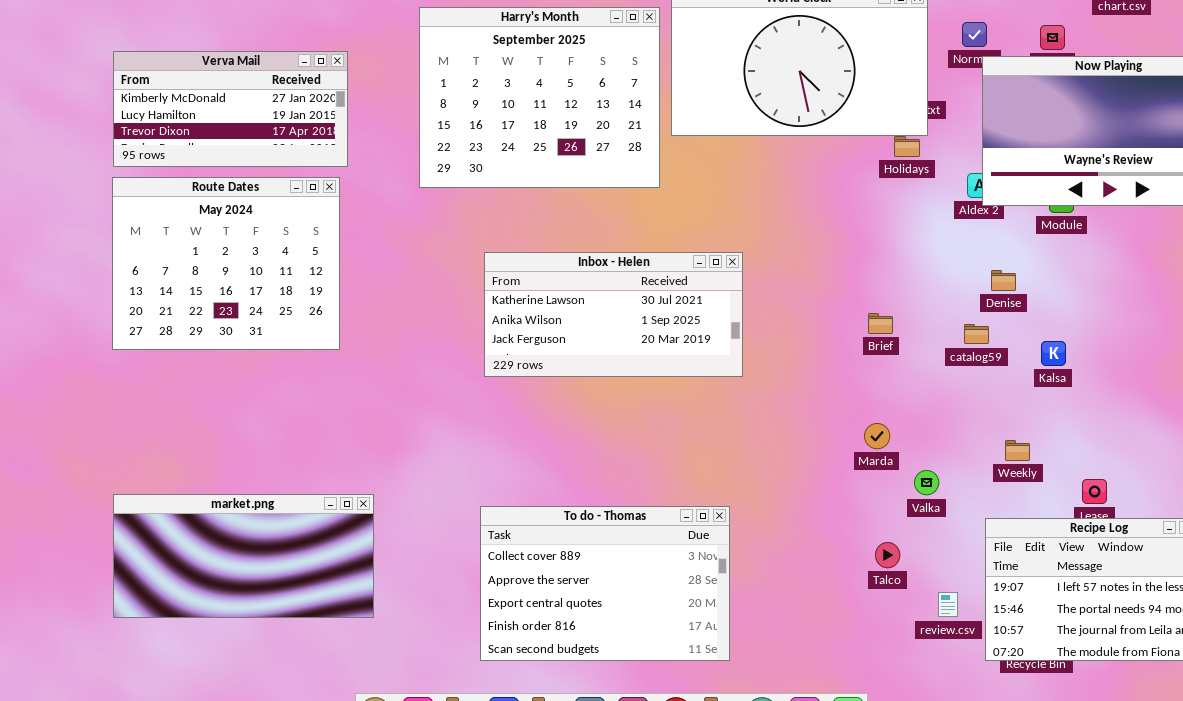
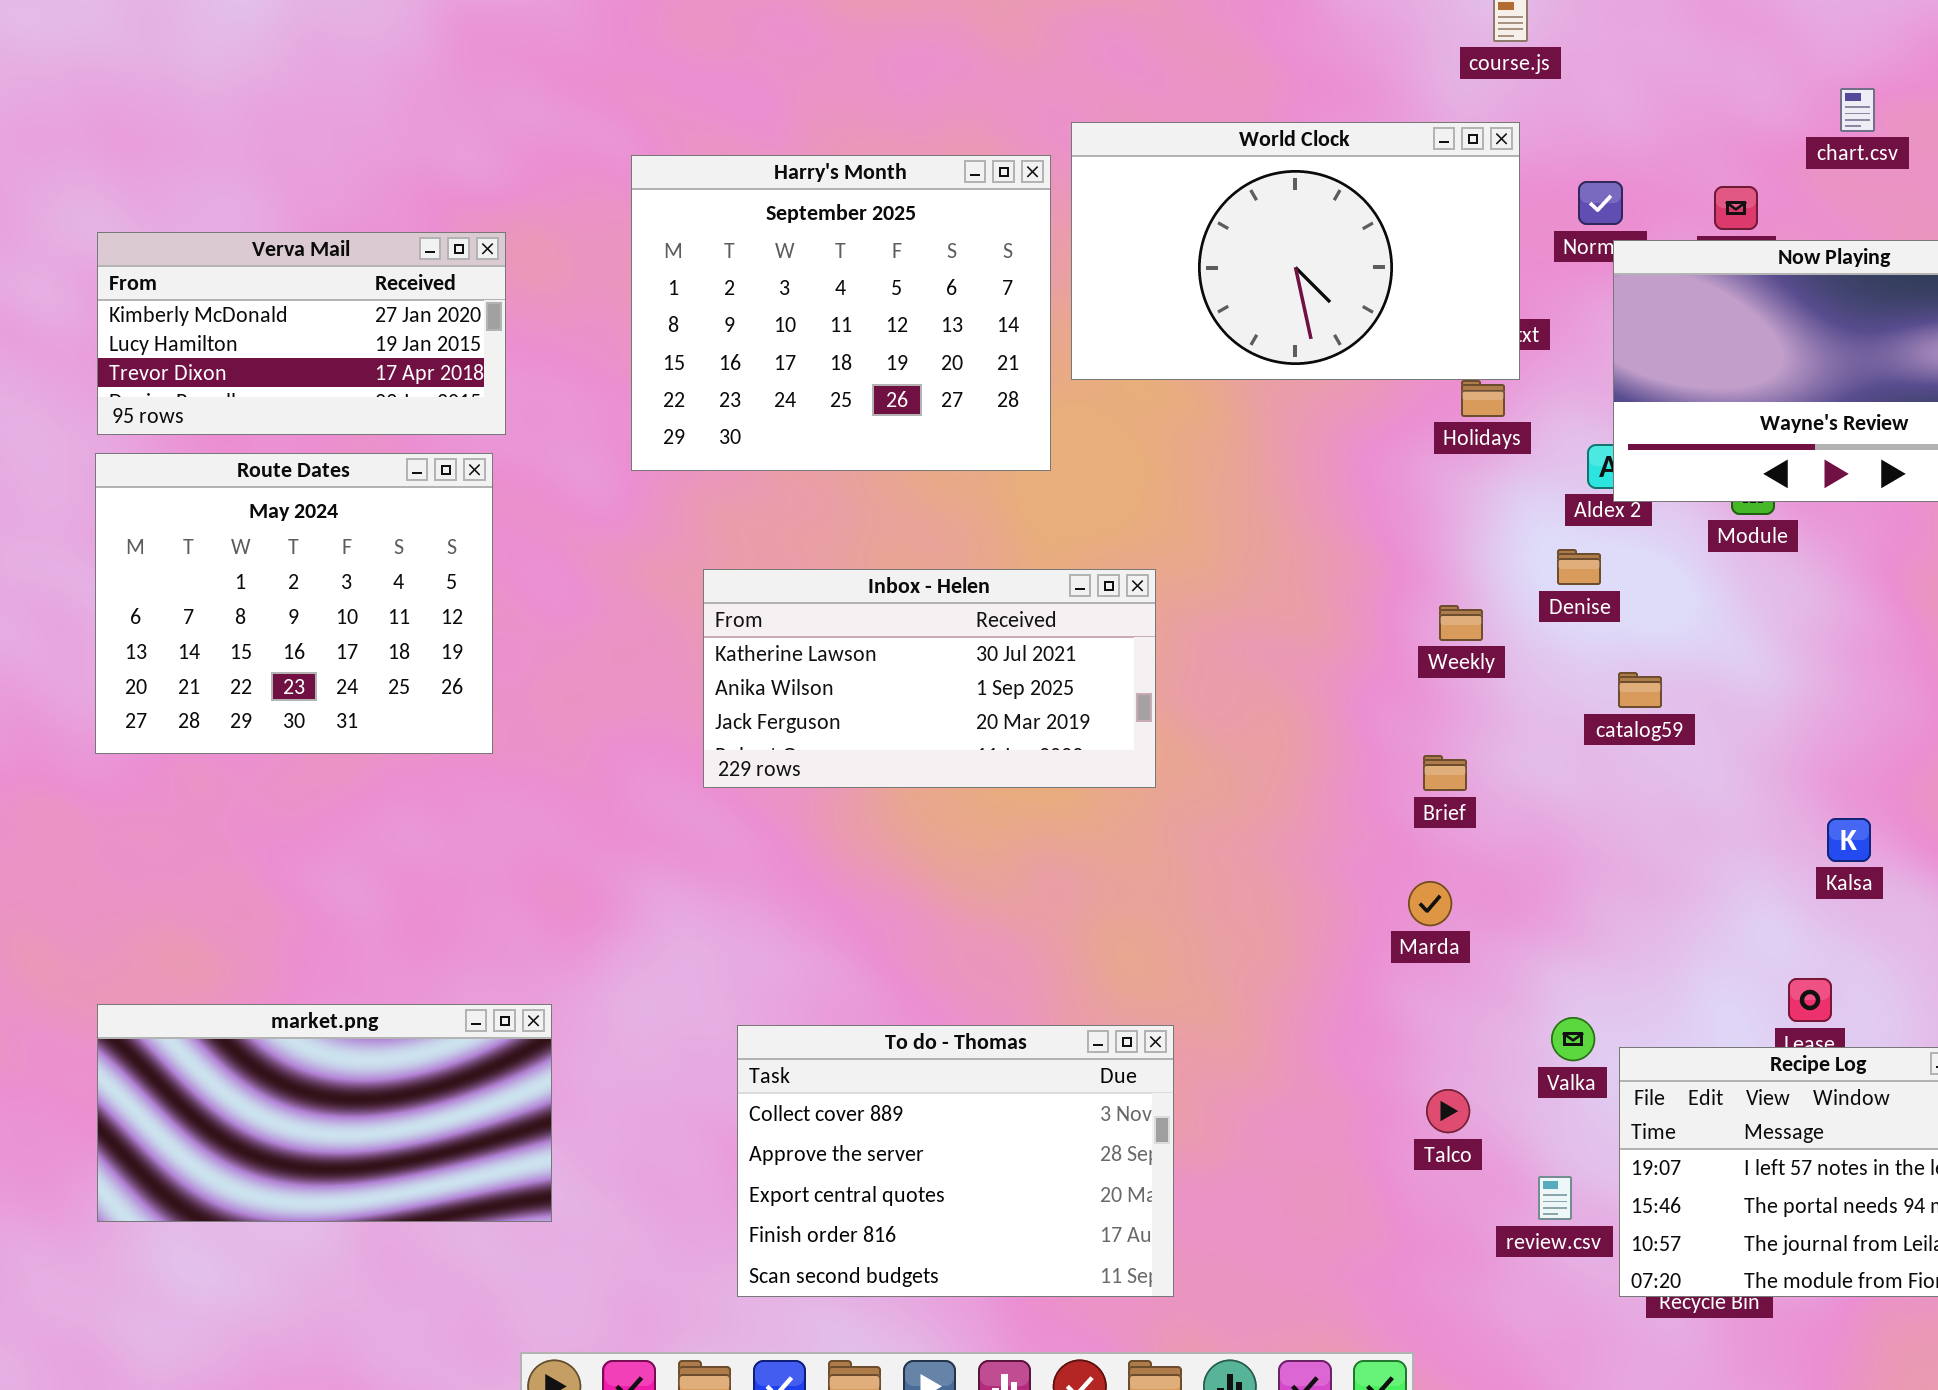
Inbox - Helen: [484,252,743,377] -> [703,569,1156,788], moved
Denise: [991,270,1016,291] -> [1557,549,1601,585], moved
Brief: [868,313,893,334] -> [1423,755,1467,791], moved
catalog59: [964,324,989,344] -> [1618,672,1662,708], moved
Kalsa: [1041,341,1066,366] -> [1827,818,1871,862], moved
Weekly: [1005,440,1030,461] -> [1439,605,1483,641], moved
Valka: [914,470,939,495] -> [1551,1017,1595,1061], moved

